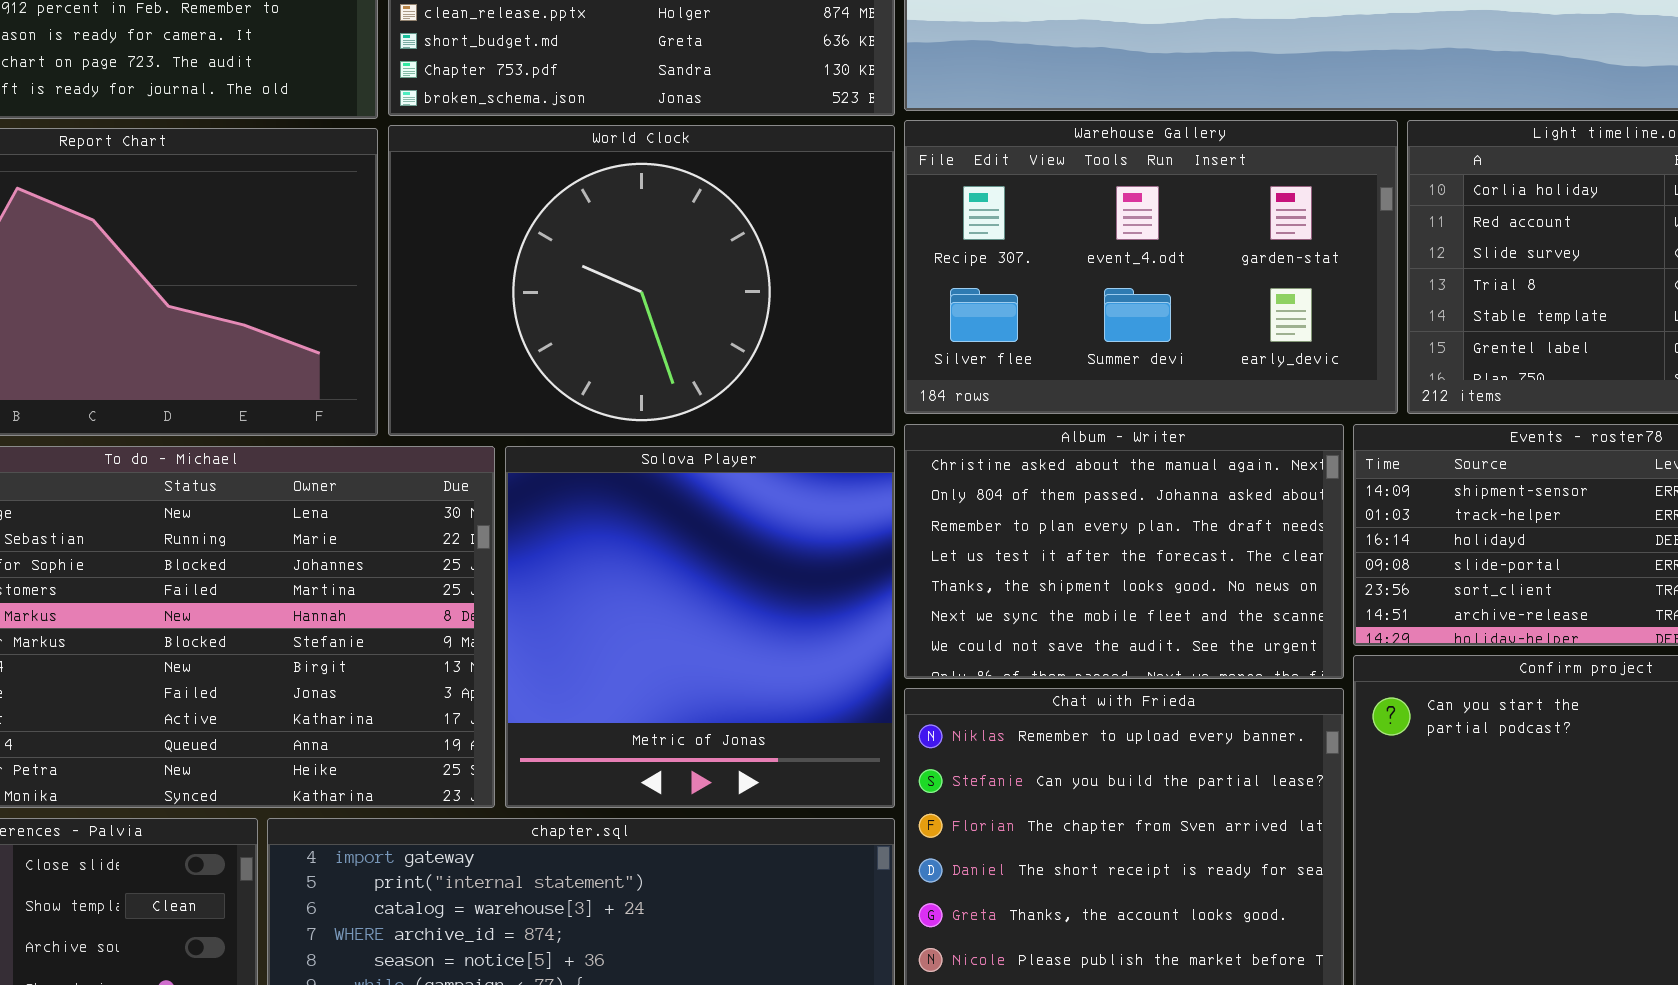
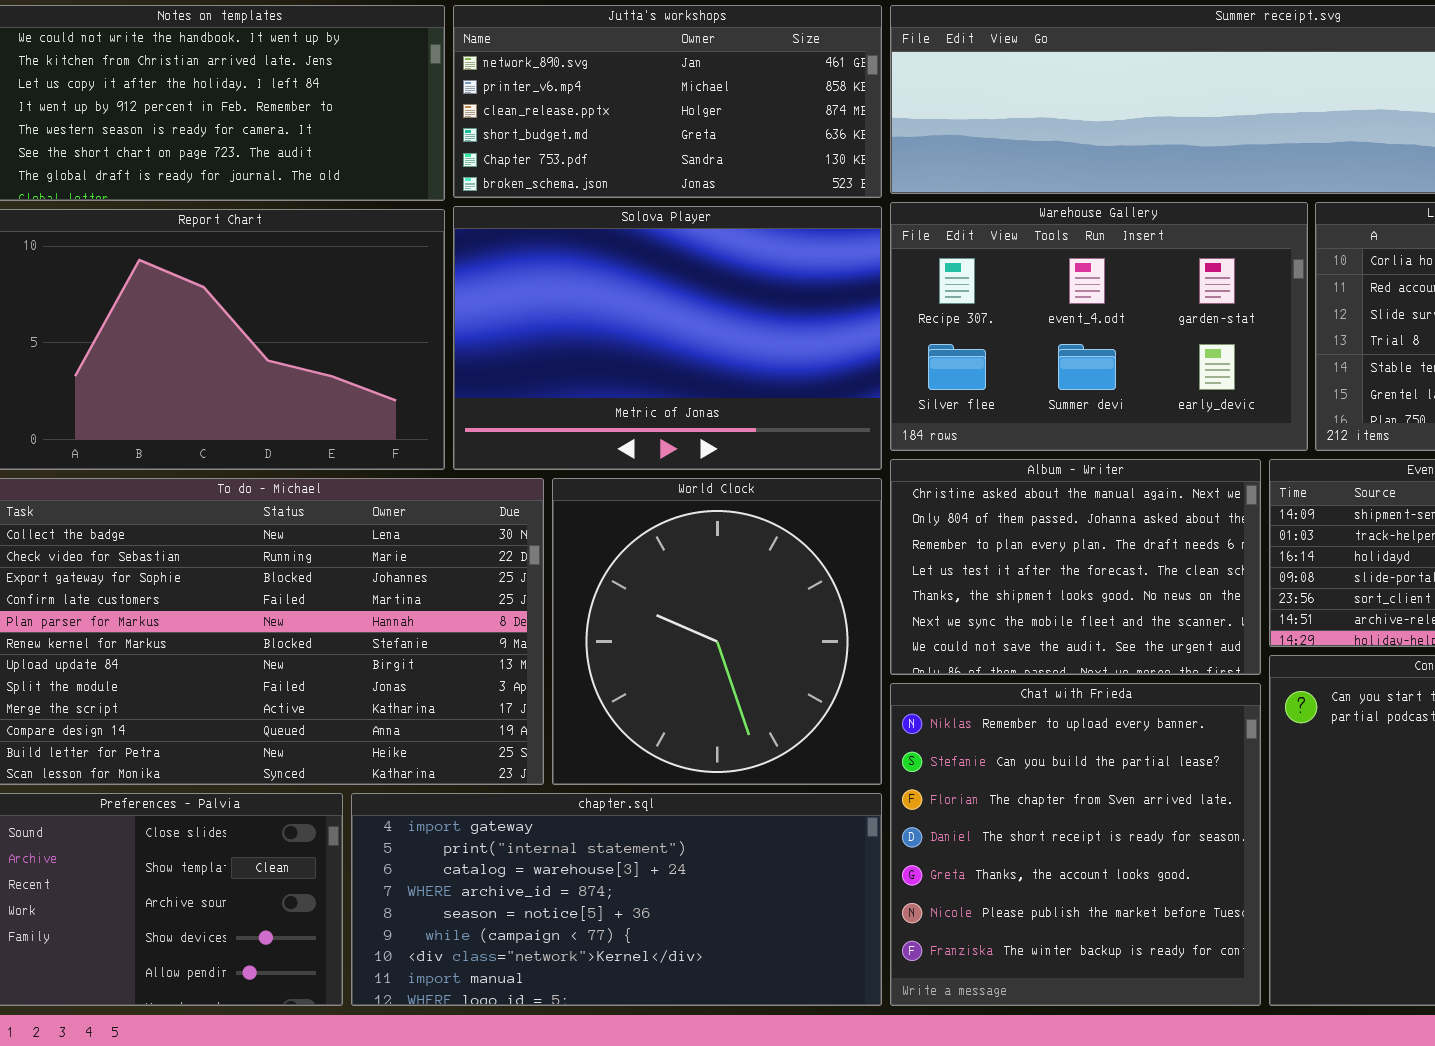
World Clock: [388,125,895,436] -> [552,478,882,785], moved, resized
Solova Player: [505,446,895,808] -> [453,206,882,470], moved, resized

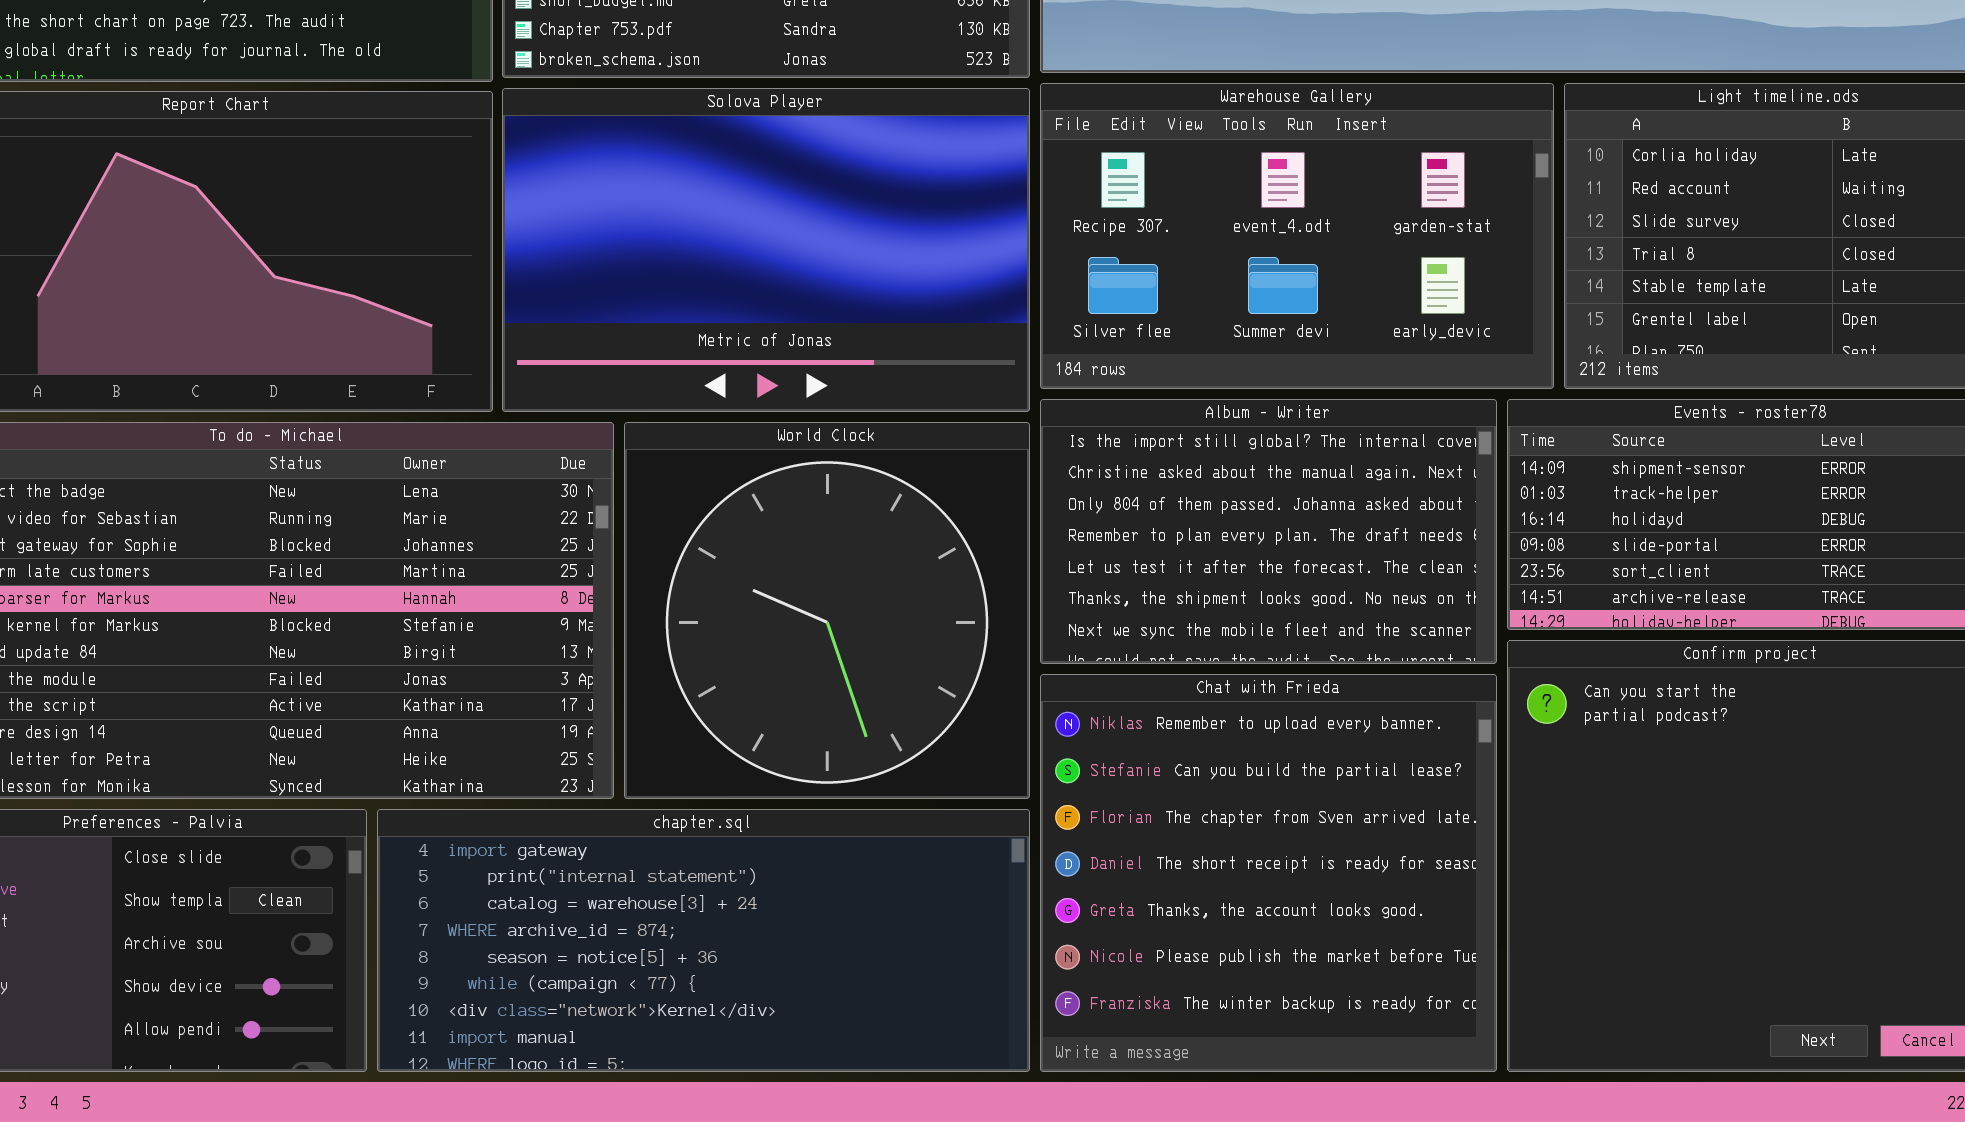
Album - Writer: [890,459,1261,675] -> [1040,399,1497,664], scrolled up 1 row

